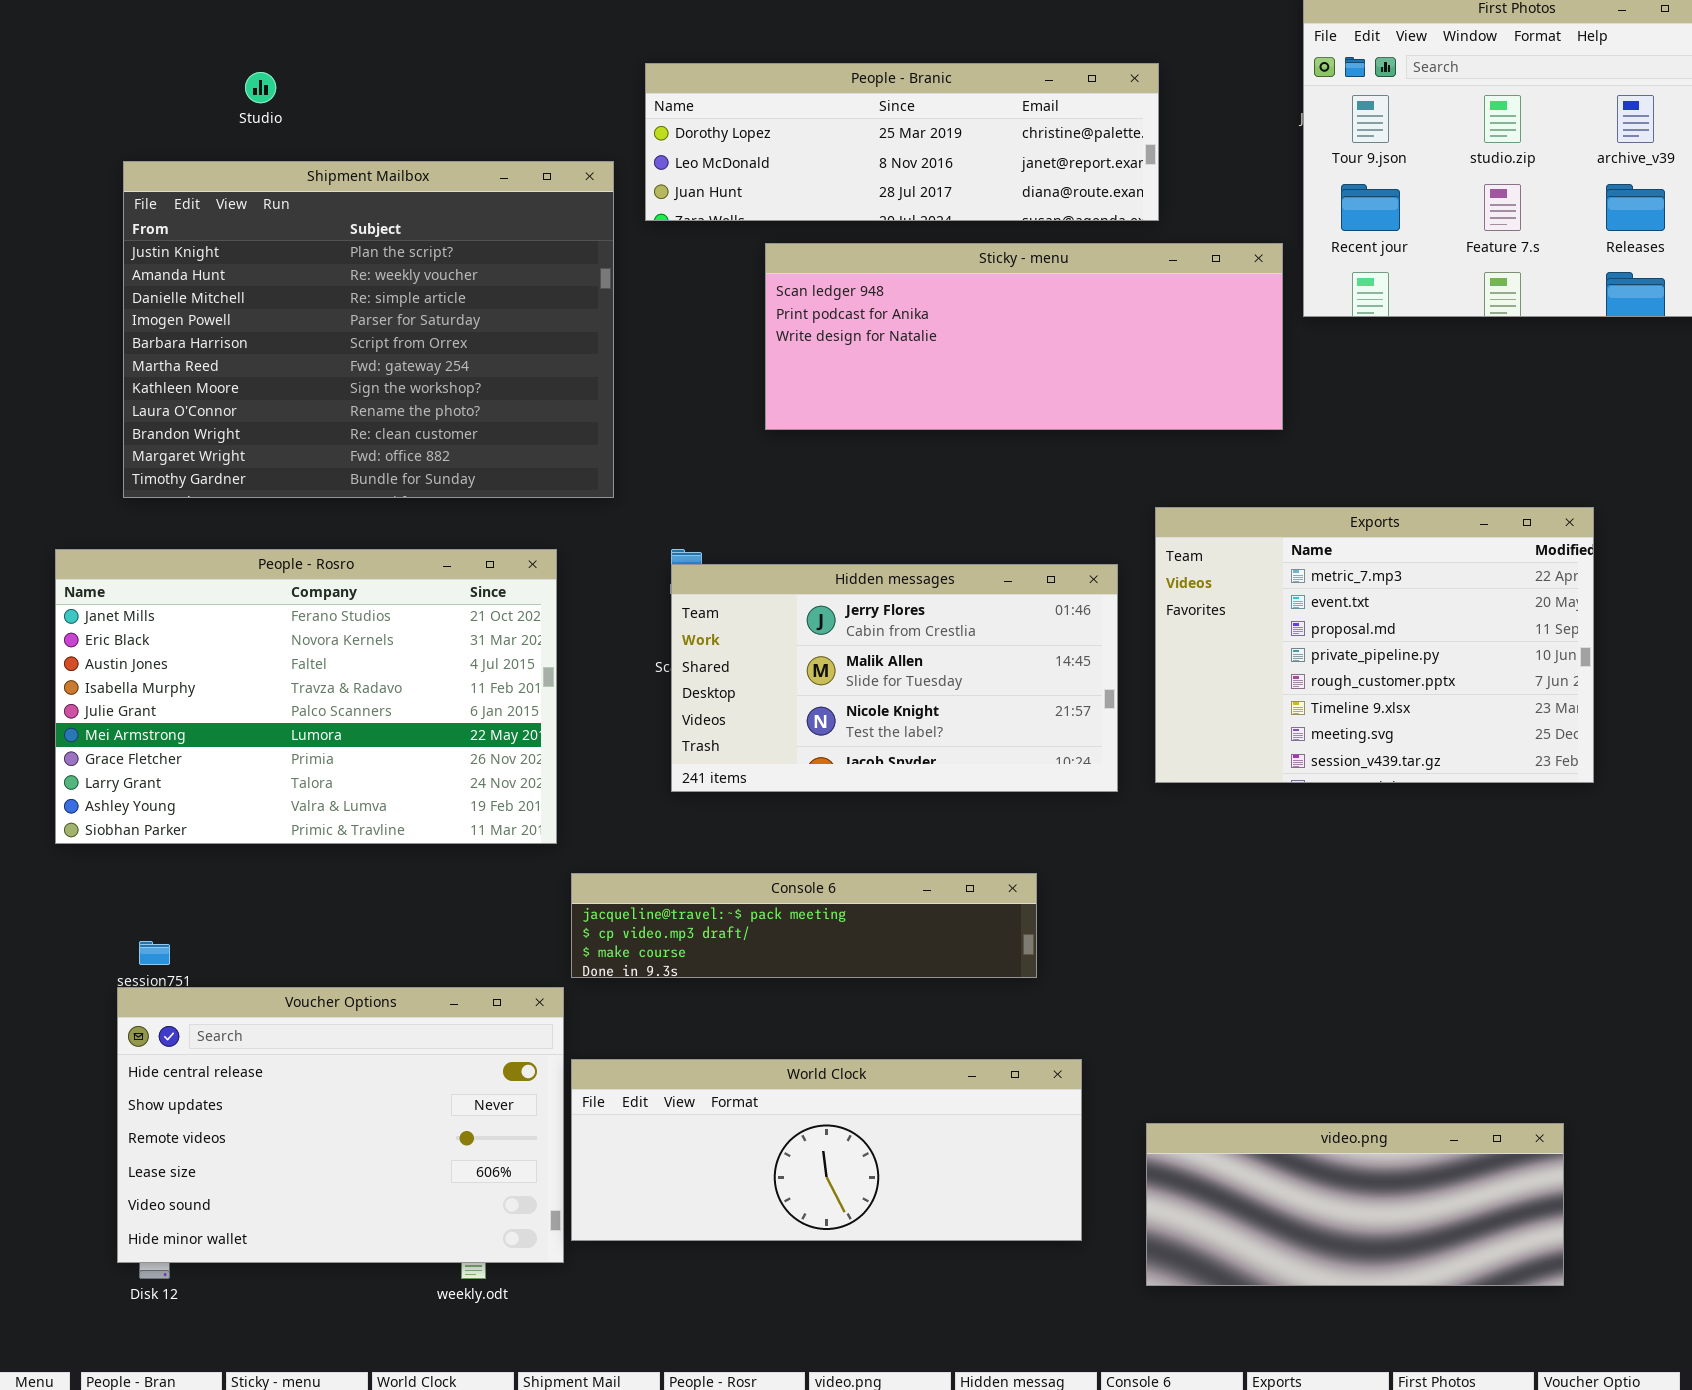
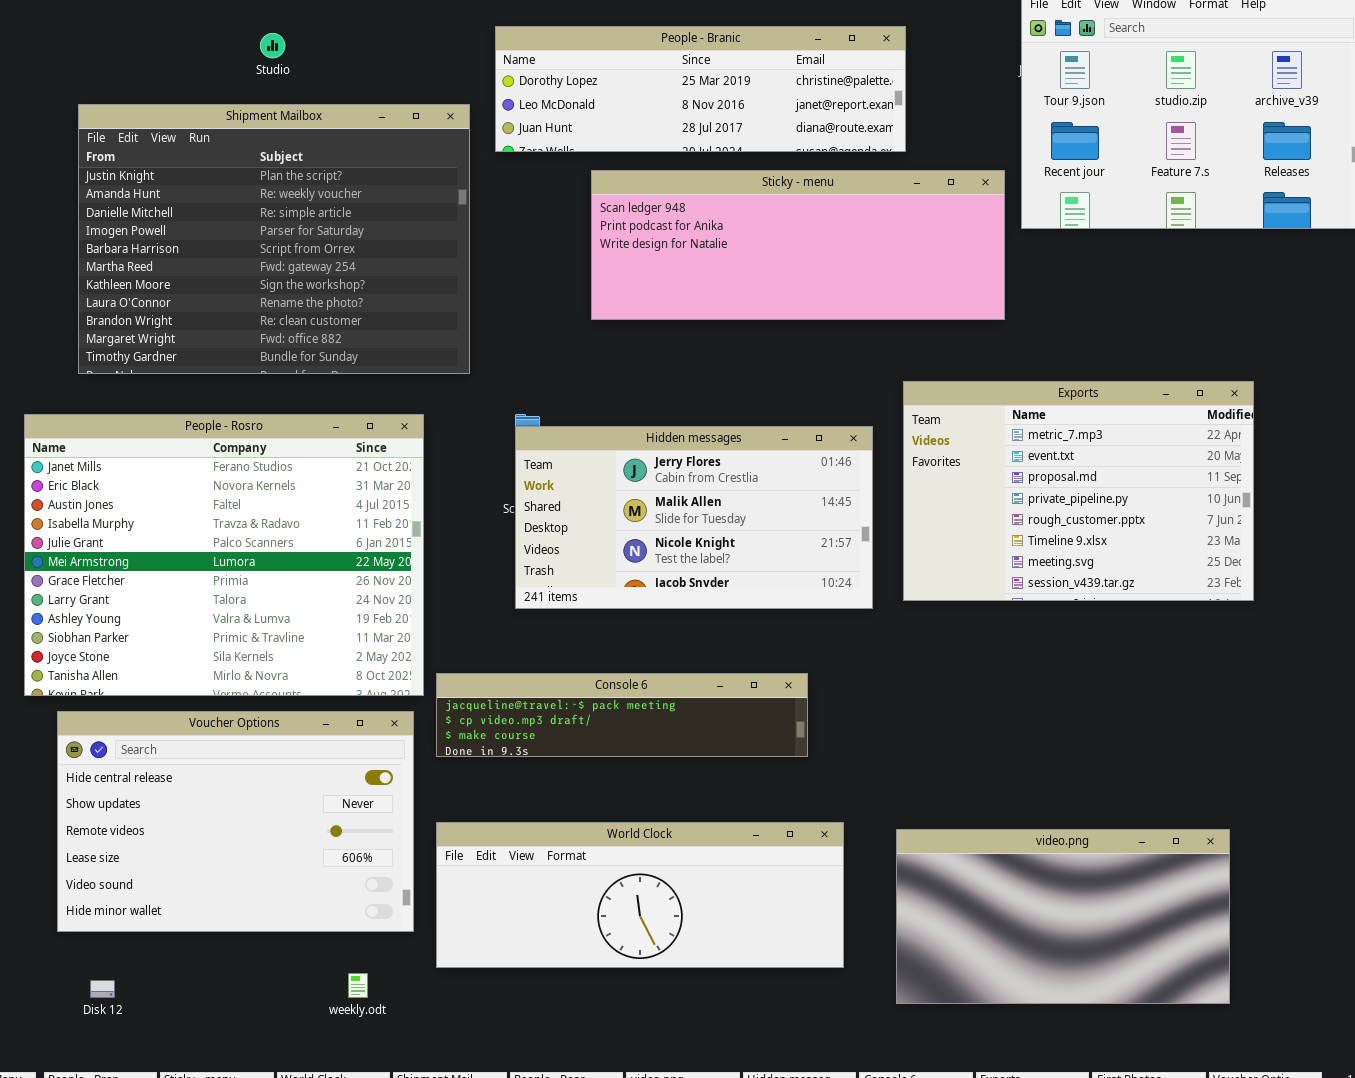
Studio: [245,72,276,103] -> [260,33,285,58], moved
People - Rosro: [55,549,557,844] -> [24,414,424,696], resized
Voucher Options: [117,987,564,1263] -> [57,711,414,932], moved
video.png: [1146,1123,1564,1286] -> [896,829,1230,1004], resized

